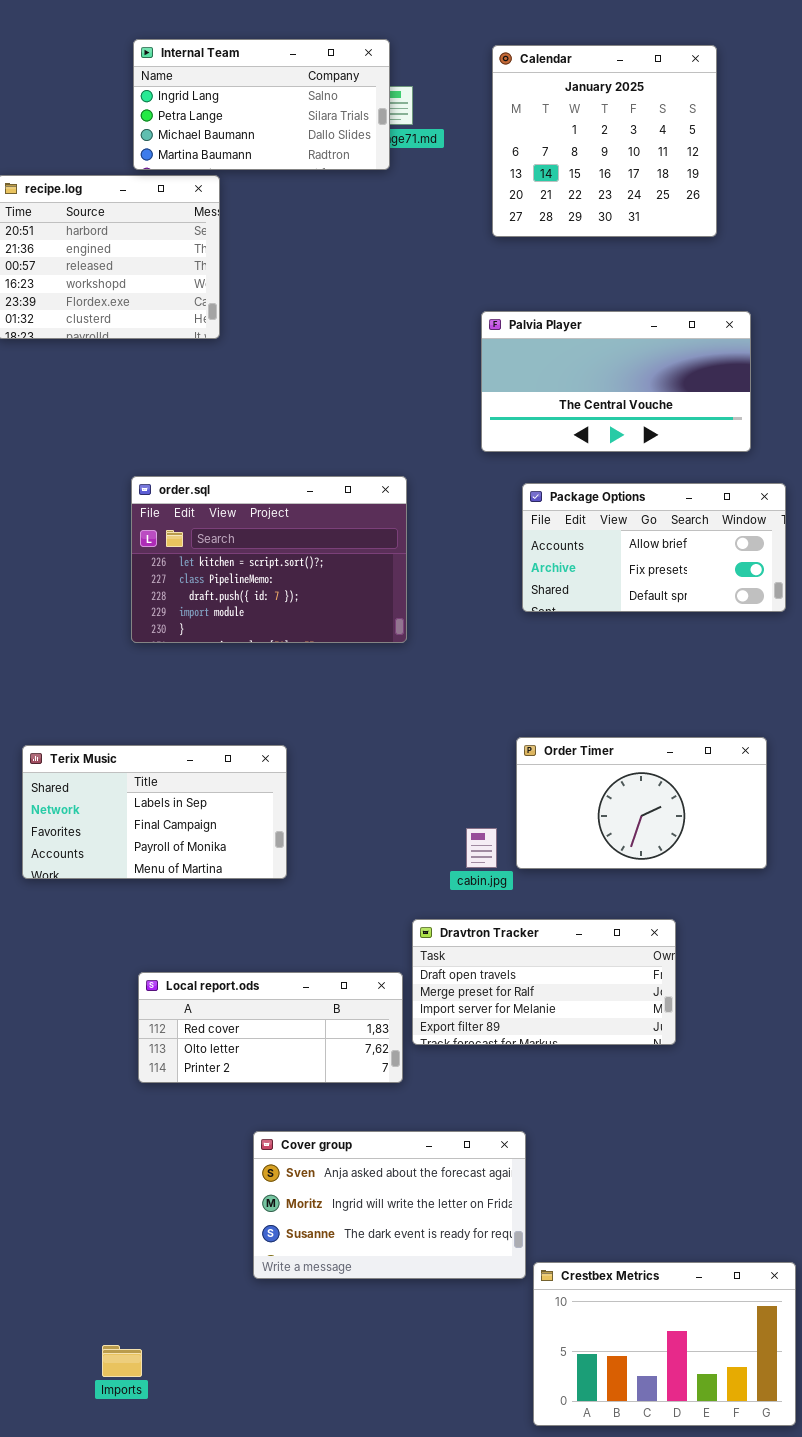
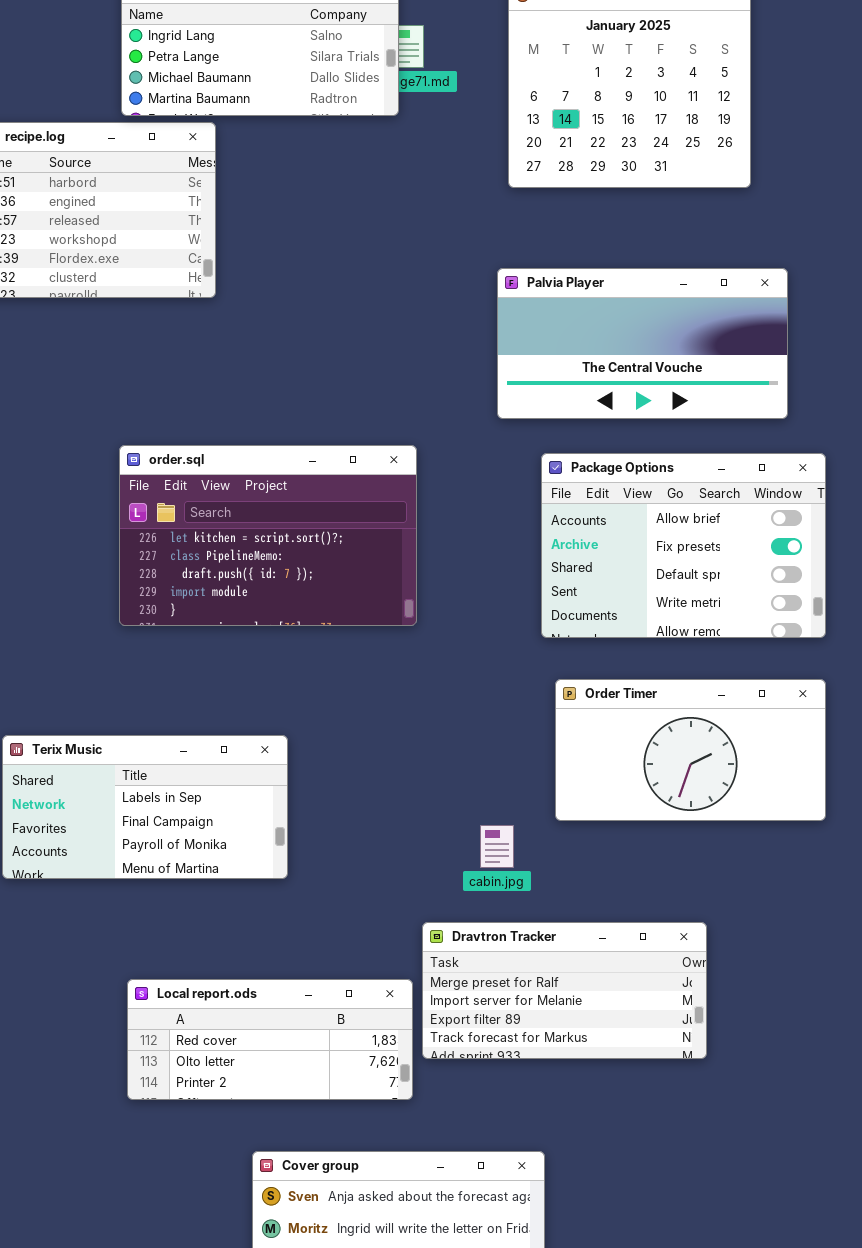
Package Options: [522,483,786,612] -> [541,453,826,638], resized
Order Timer: [516,737,767,869] -> [555,679,826,821], moved
Dravtron Tracker: [412,919,676,1045] -> [422,922,707,1059], scrolled down 1 row

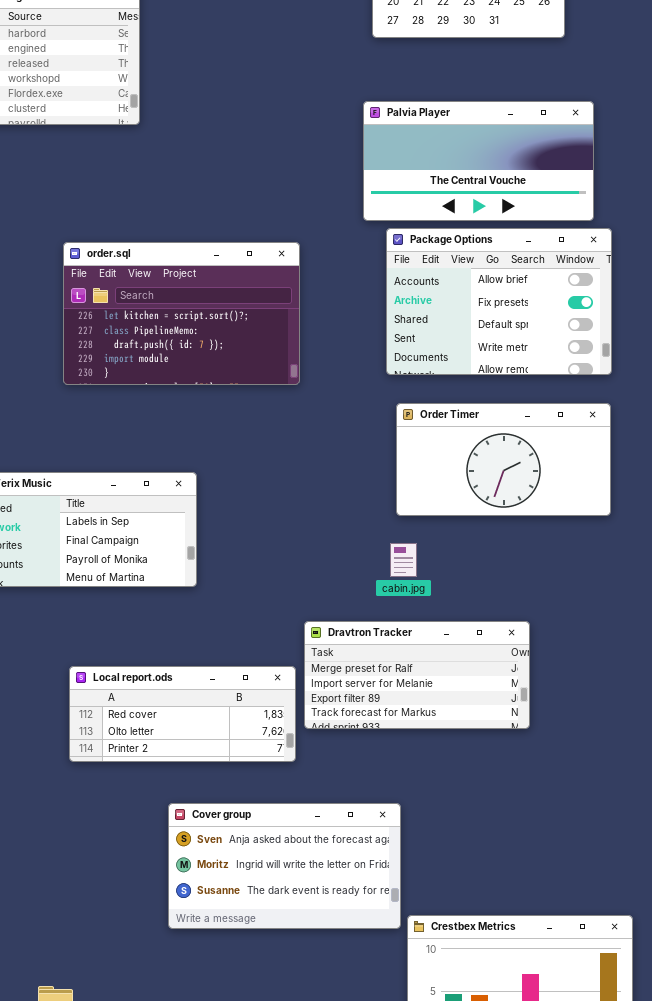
Package Options: [541,453,826,638] -> [386,228,612,375], moved
Order Timer: [555,679,826,821] -> [396,403,611,516], moved
cabin.jpg: [480,825,514,868] -> [390,543,417,577], moved

